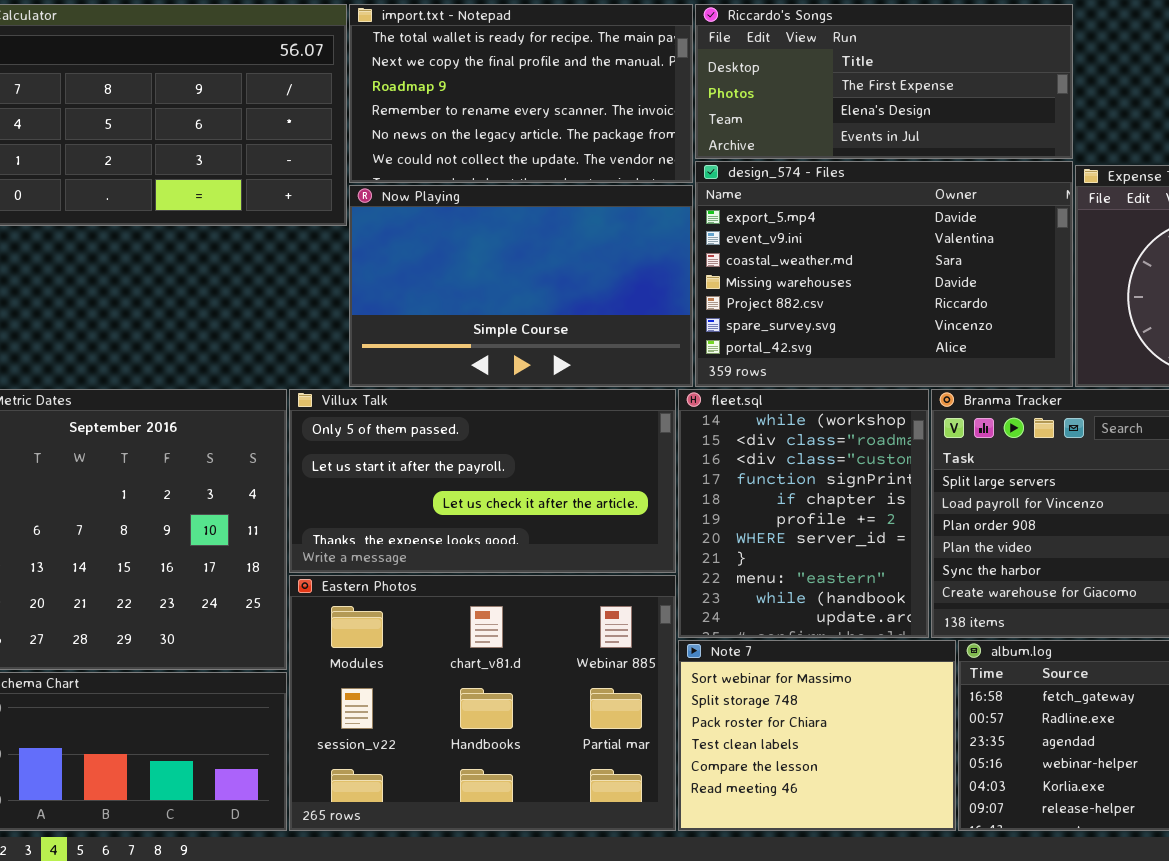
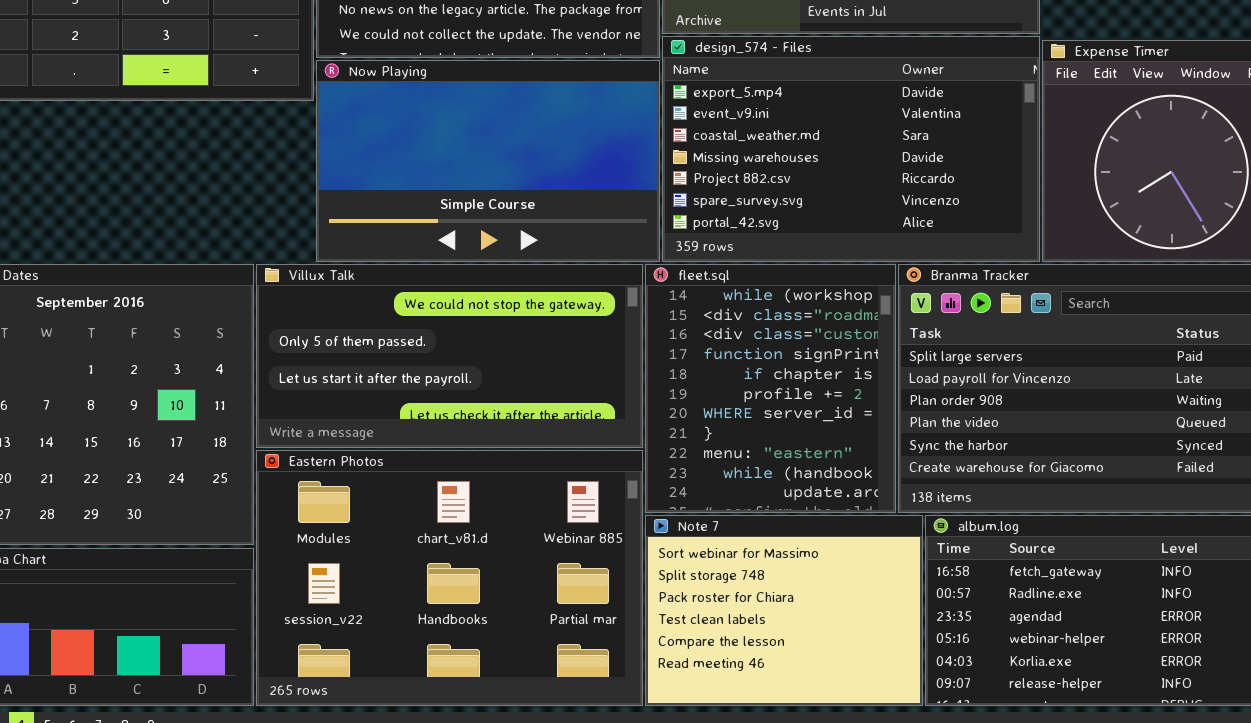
Villux Talk: [289,389,676,573] -> [256,264,643,448], scrolled up 1 row

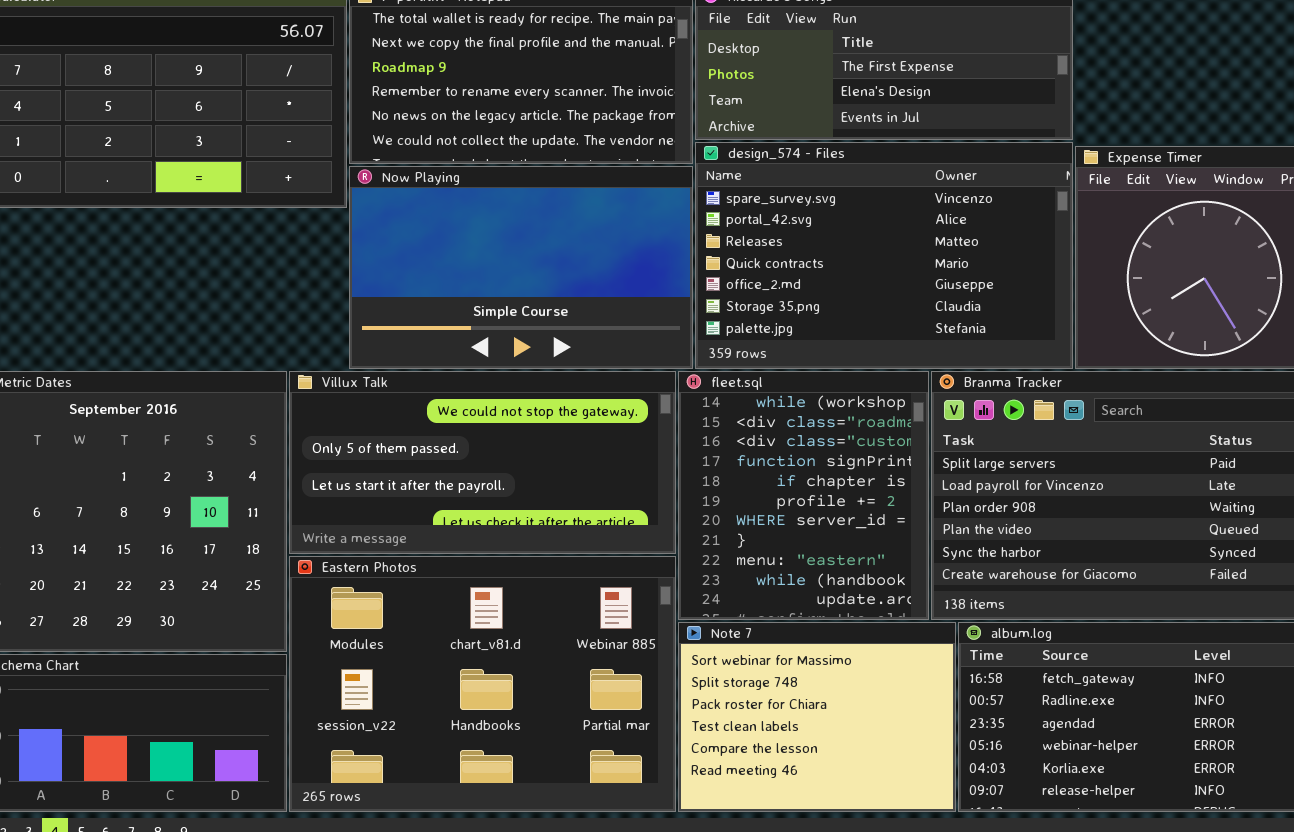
design_574 - Files: [662,36,1040,262] -> [695,142,1073,369], scrolled down 5 rows

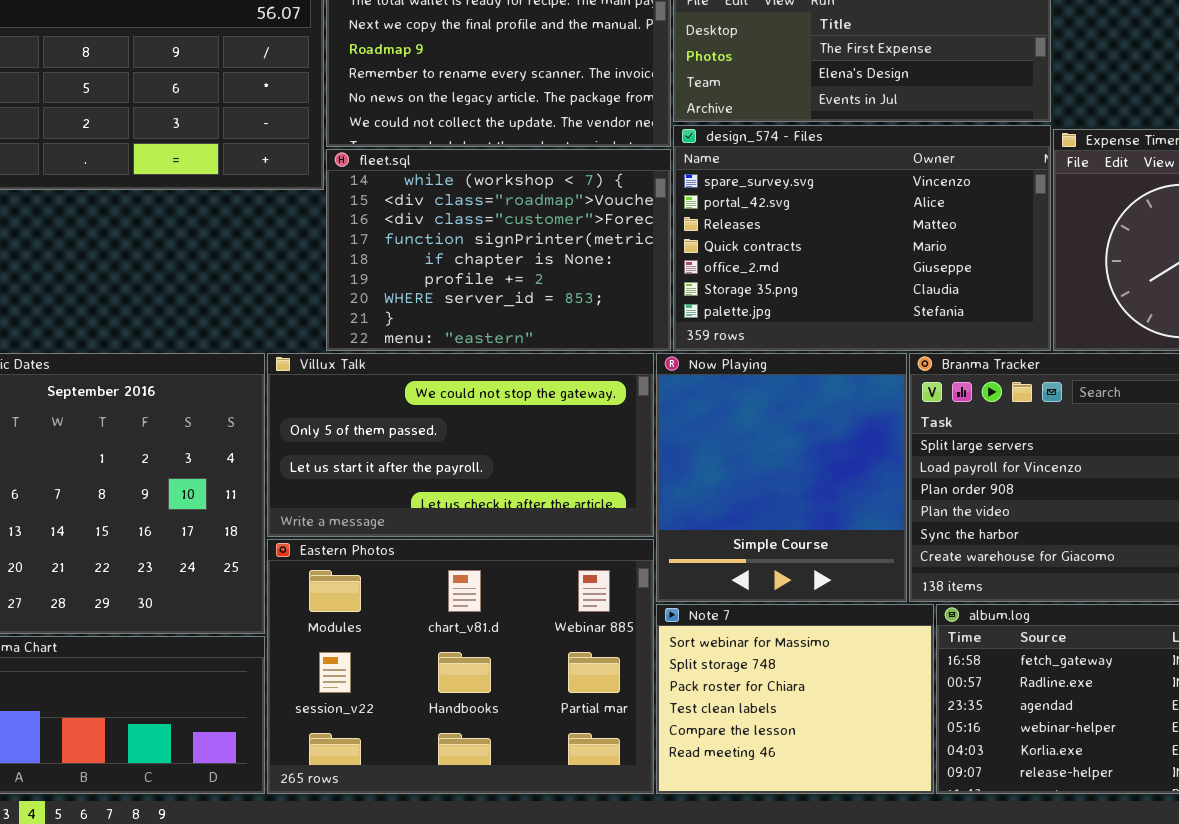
Now Playing: [349,166,693,369] -> [656,353,907,602], moved, resized
fleet.sql: [678,371,929,620] -> [326,149,671,351], moved, resized

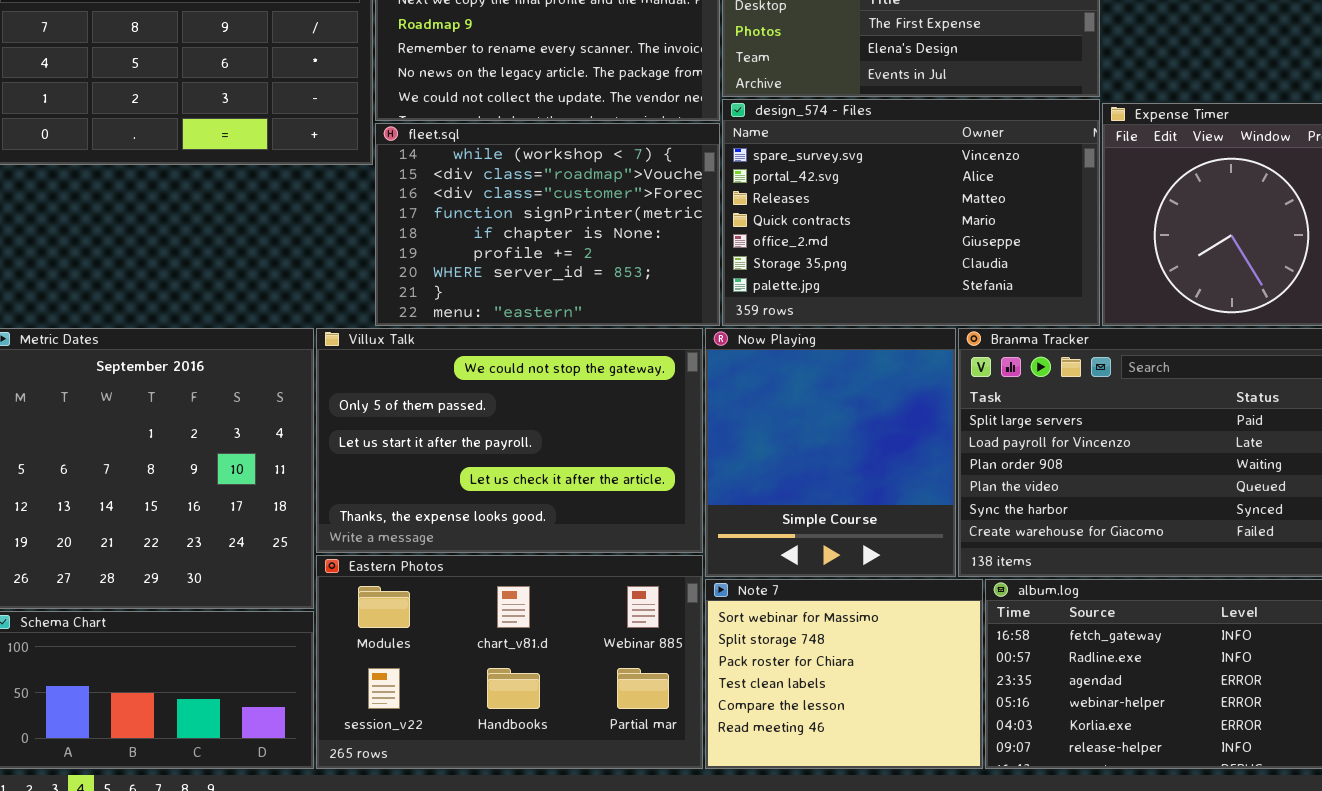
Villux Talk: [267,353,654,537] -> [316,328,703,553], resized
Eastern Photos: [267,539,654,794] -> [316,555,703,769], resized

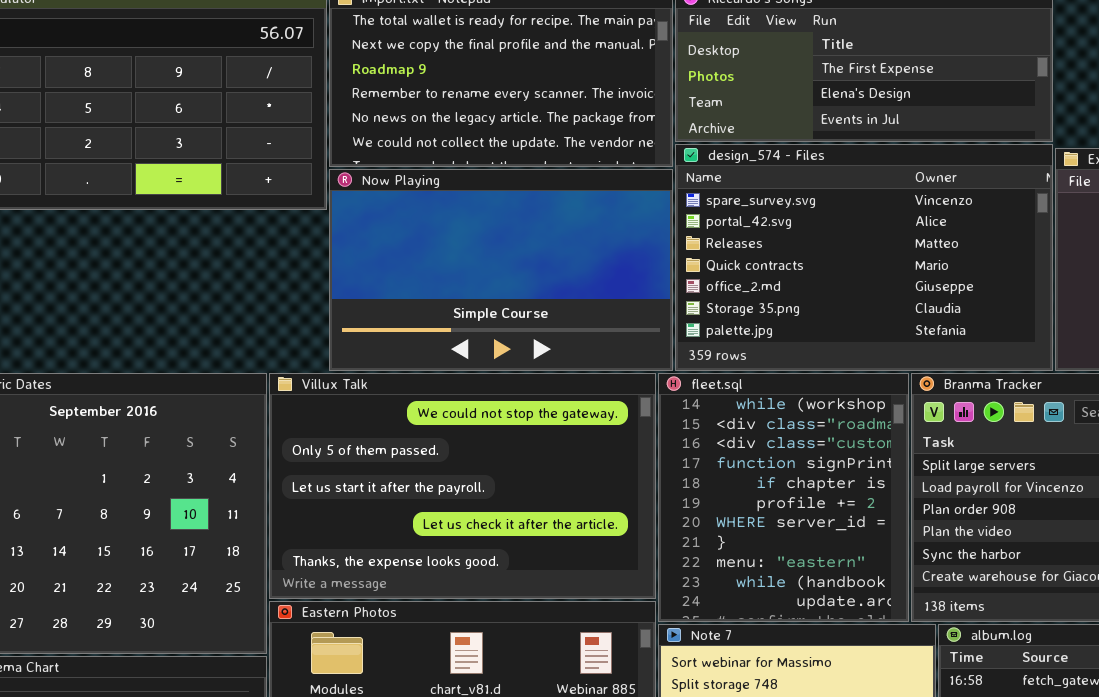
fleet.sql: [375,123,720,326] -> [658,373,909,622], moved, resized
Now Playing: [705,328,956,577] -> [329,169,673,371], moved, resized

